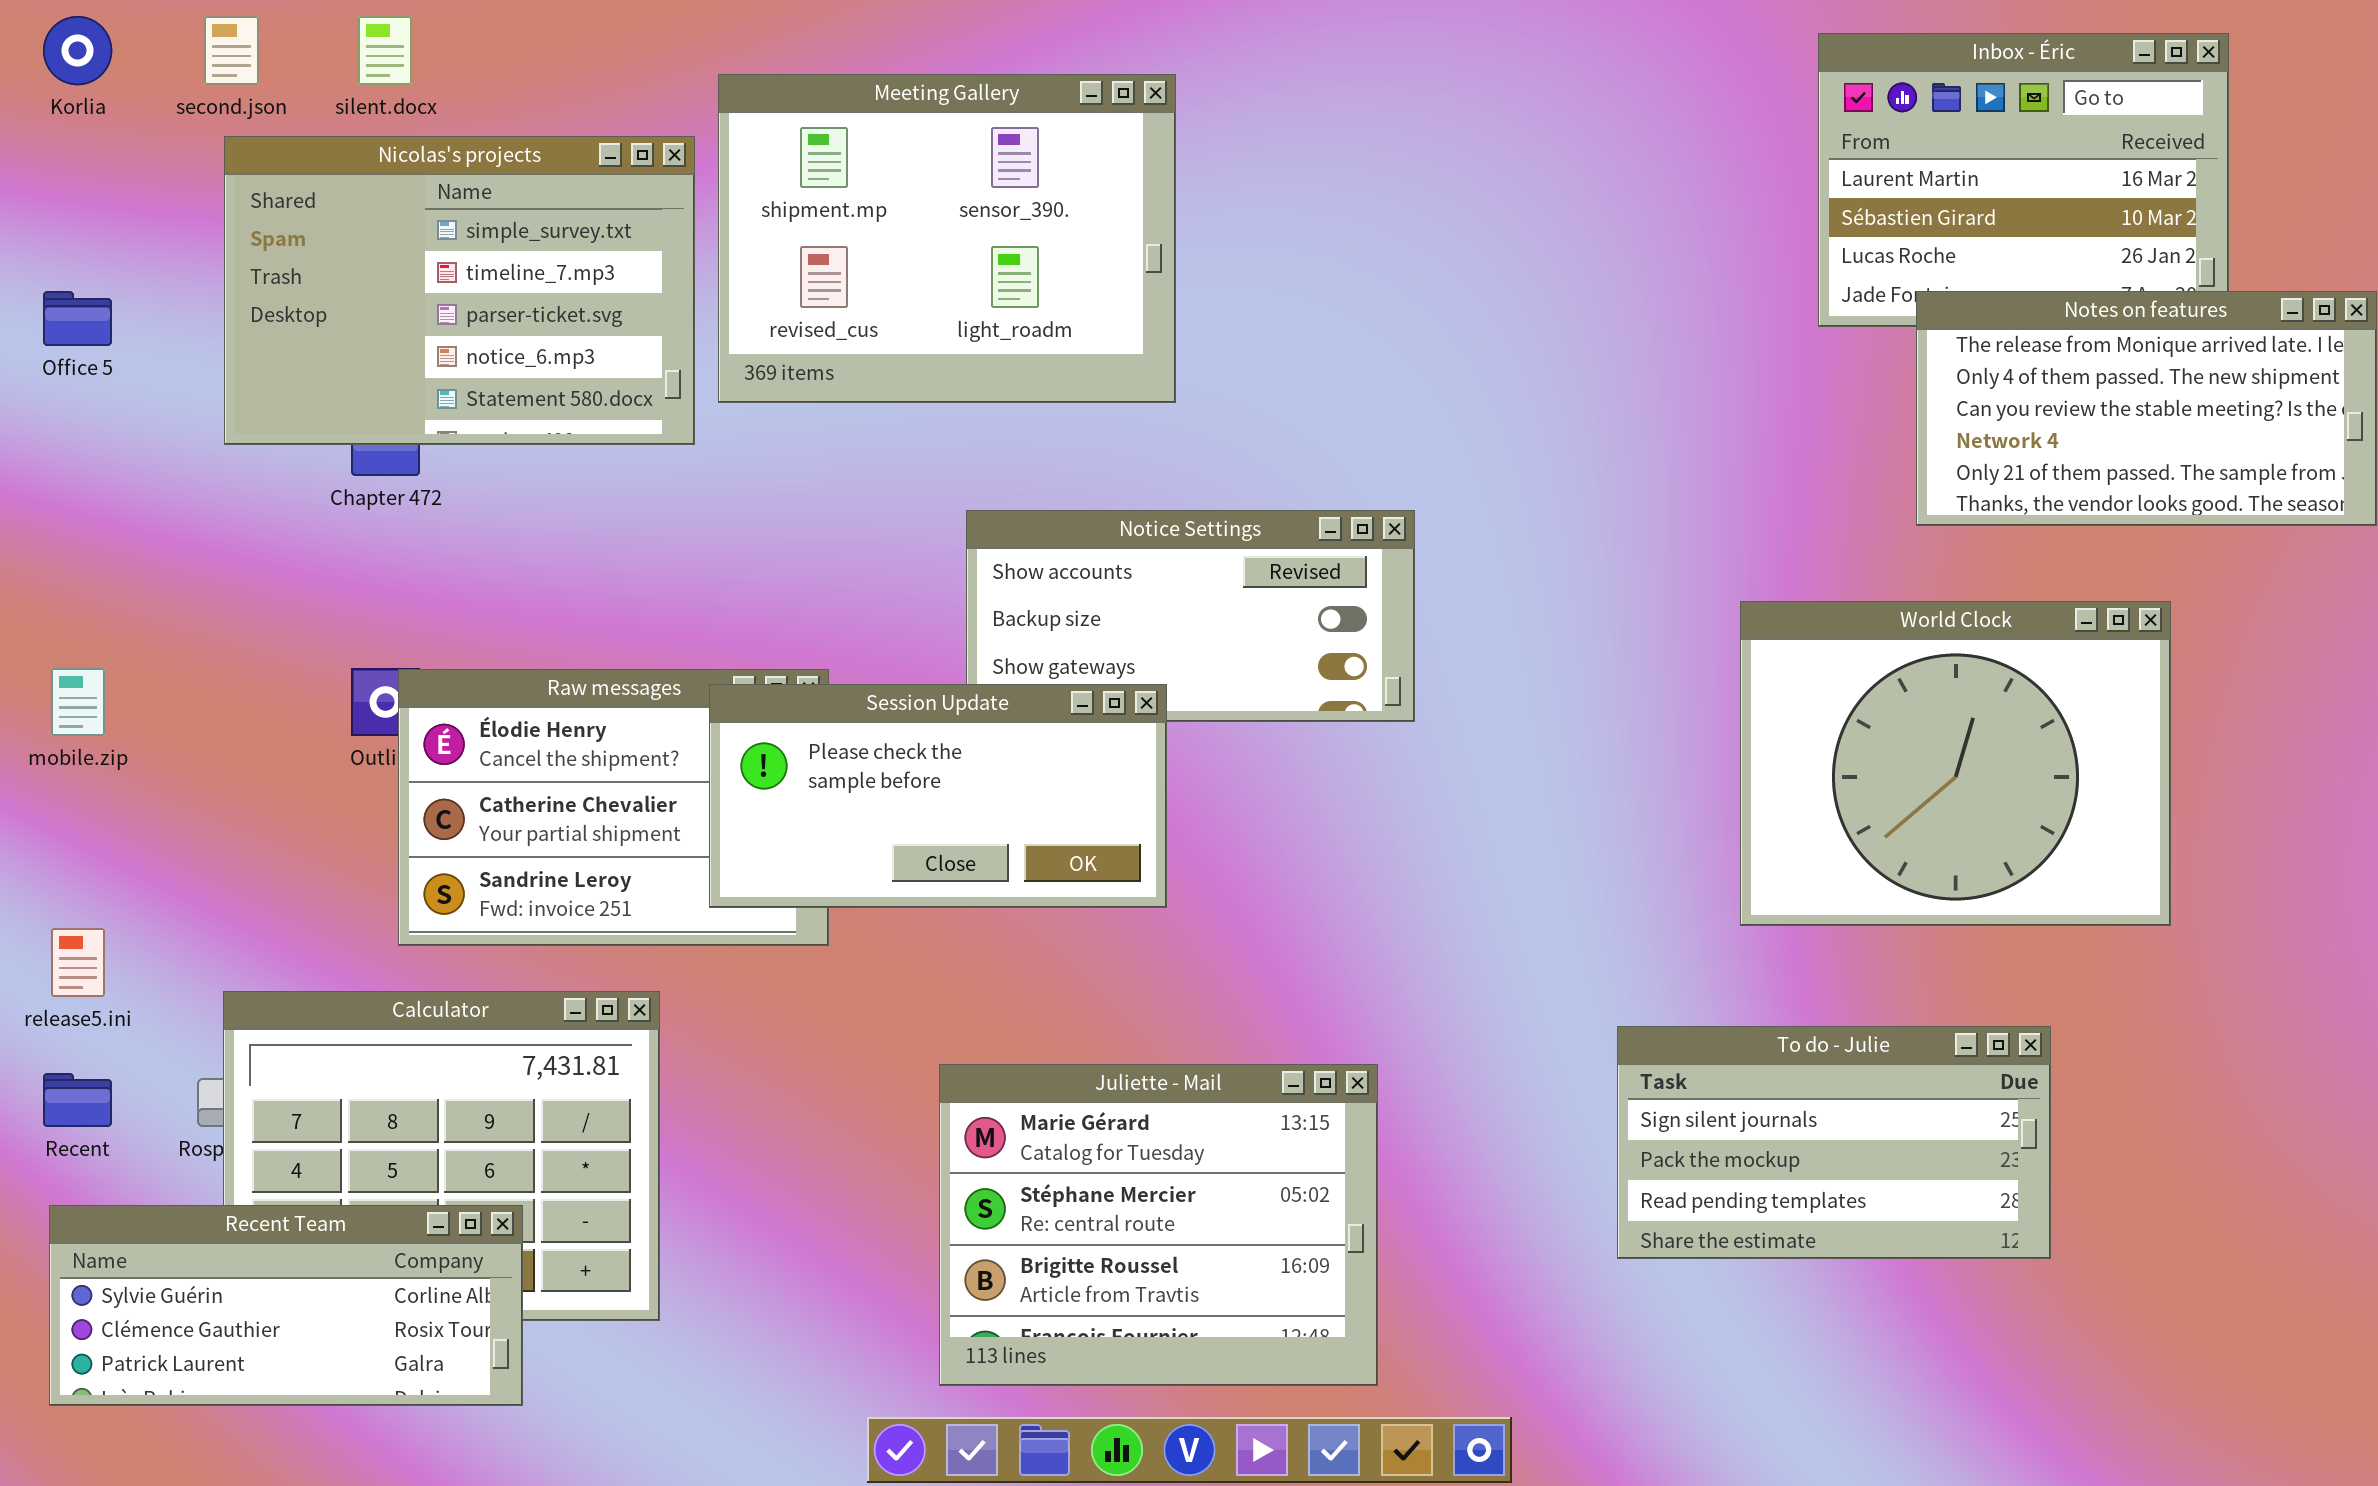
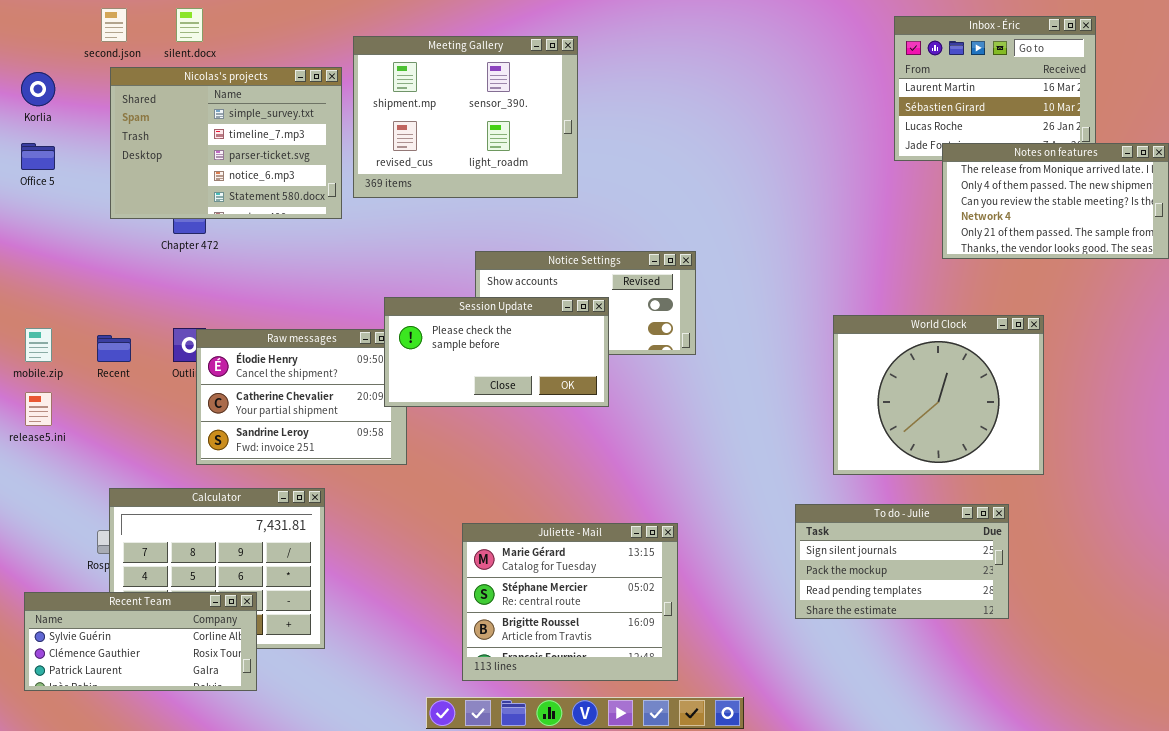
Korlia: [43,16,112,85] -> [21,72,55,106], moved
World Clock: [1740,601,2171,926] -> [833,315,1044,475], moved
Session Update: [709,684,1167,908] -> [384,297,609,407], moved
release5.ini: [51,928,105,997] -> [25,392,52,426], moved
Recent: [43,1073,112,1127] -> [97,335,131,362], moved

